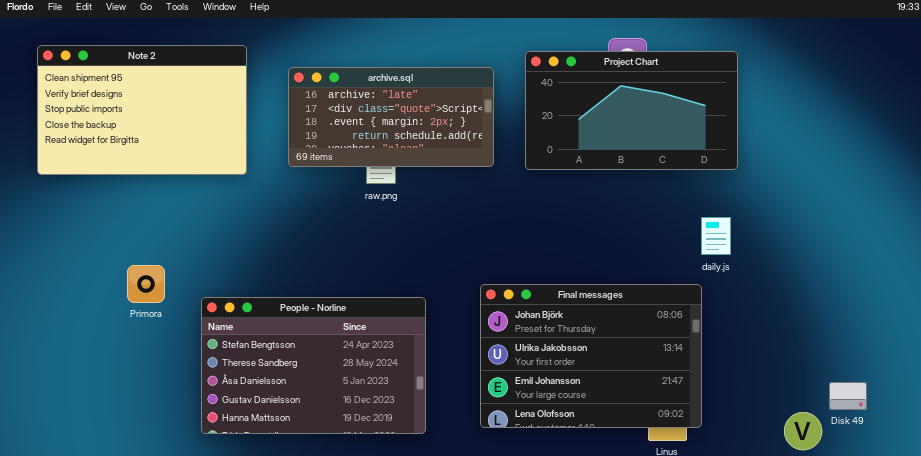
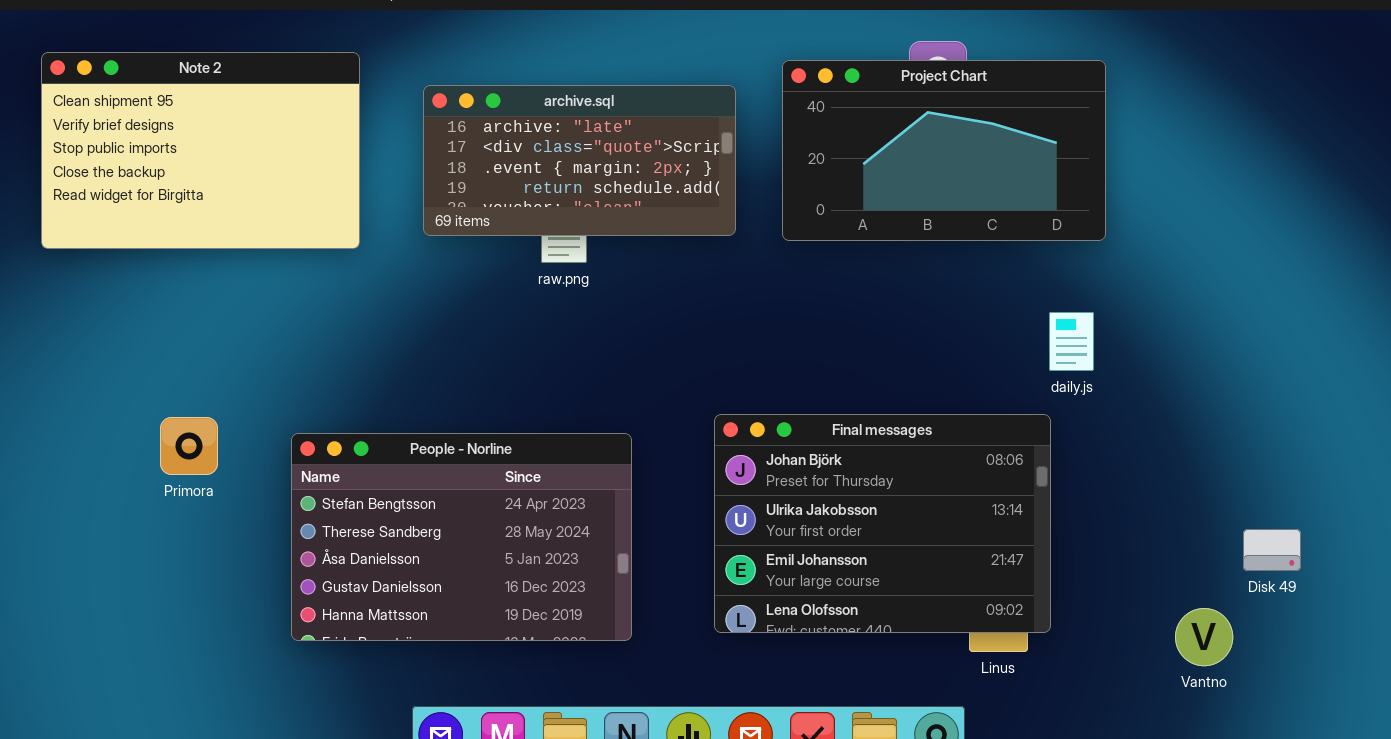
Primora: [127,265,165,303] -> [160,417,218,475], moved
Disk 49: [829,382,867,410] -> [1243,529,1301,571], moved

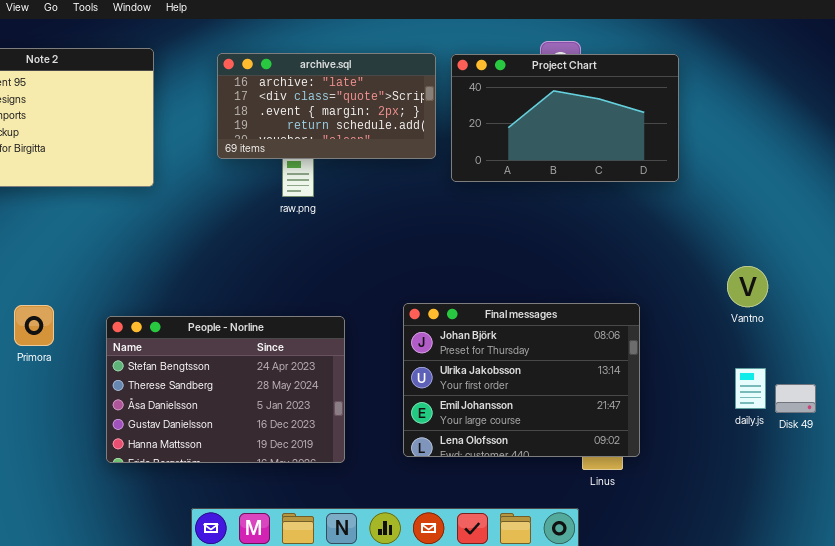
archive.sql: [423,85,736,236] -> [217,53,436,159], moved
daily.js: [1049,312,1094,371] -> [735,368,766,409], moved
Vantno: [1175,608,1233,666] -> [727,266,768,307], moved

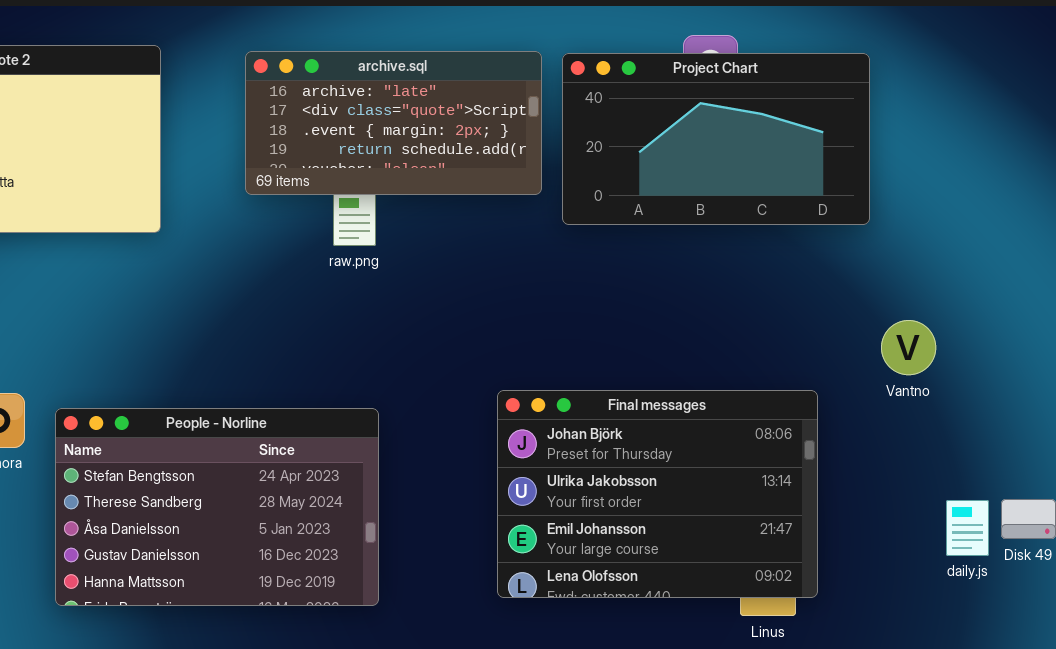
Vantno: [727,266,768,307] -> [881,320,936,375], moved
People - Norline: [106,316,345,463] -> [55,408,379,606], moved
daily.js: [735,368,766,409] -> [946,500,989,556], moved

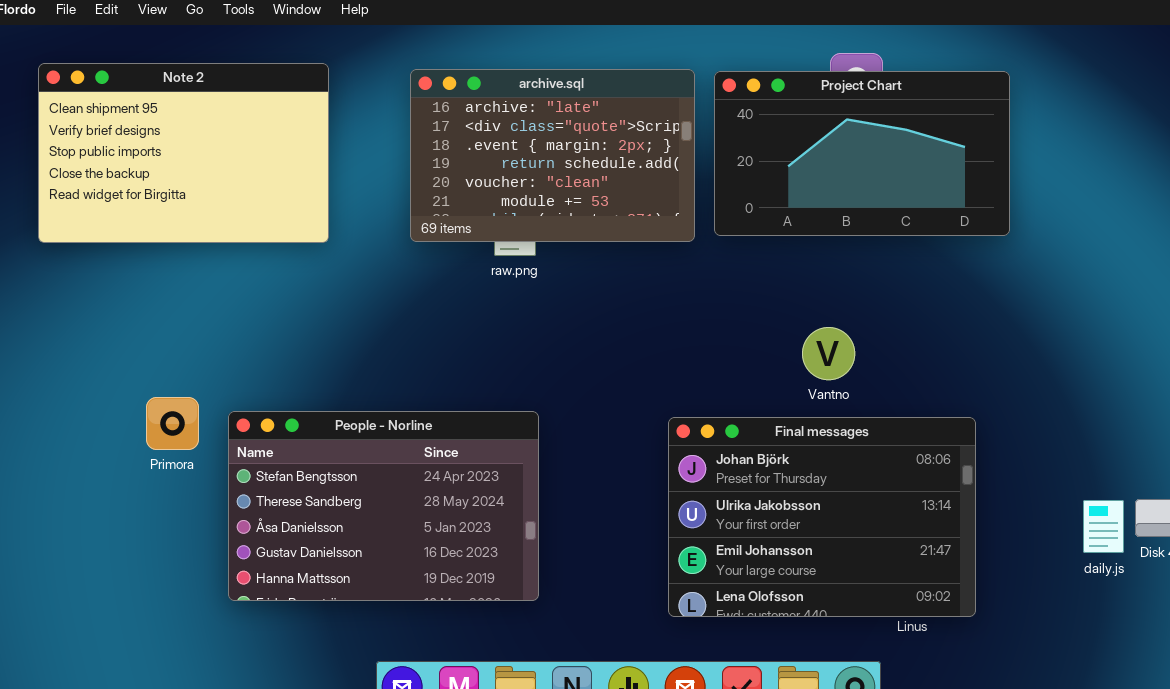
archive.sql: [245,51,542,195] -> [410,69,695,242], resized
Vantno: [881,320,936,375] -> [802,327,855,380], moved
Final messages: [497,390,818,598] -> [668,417,976,617], moved

